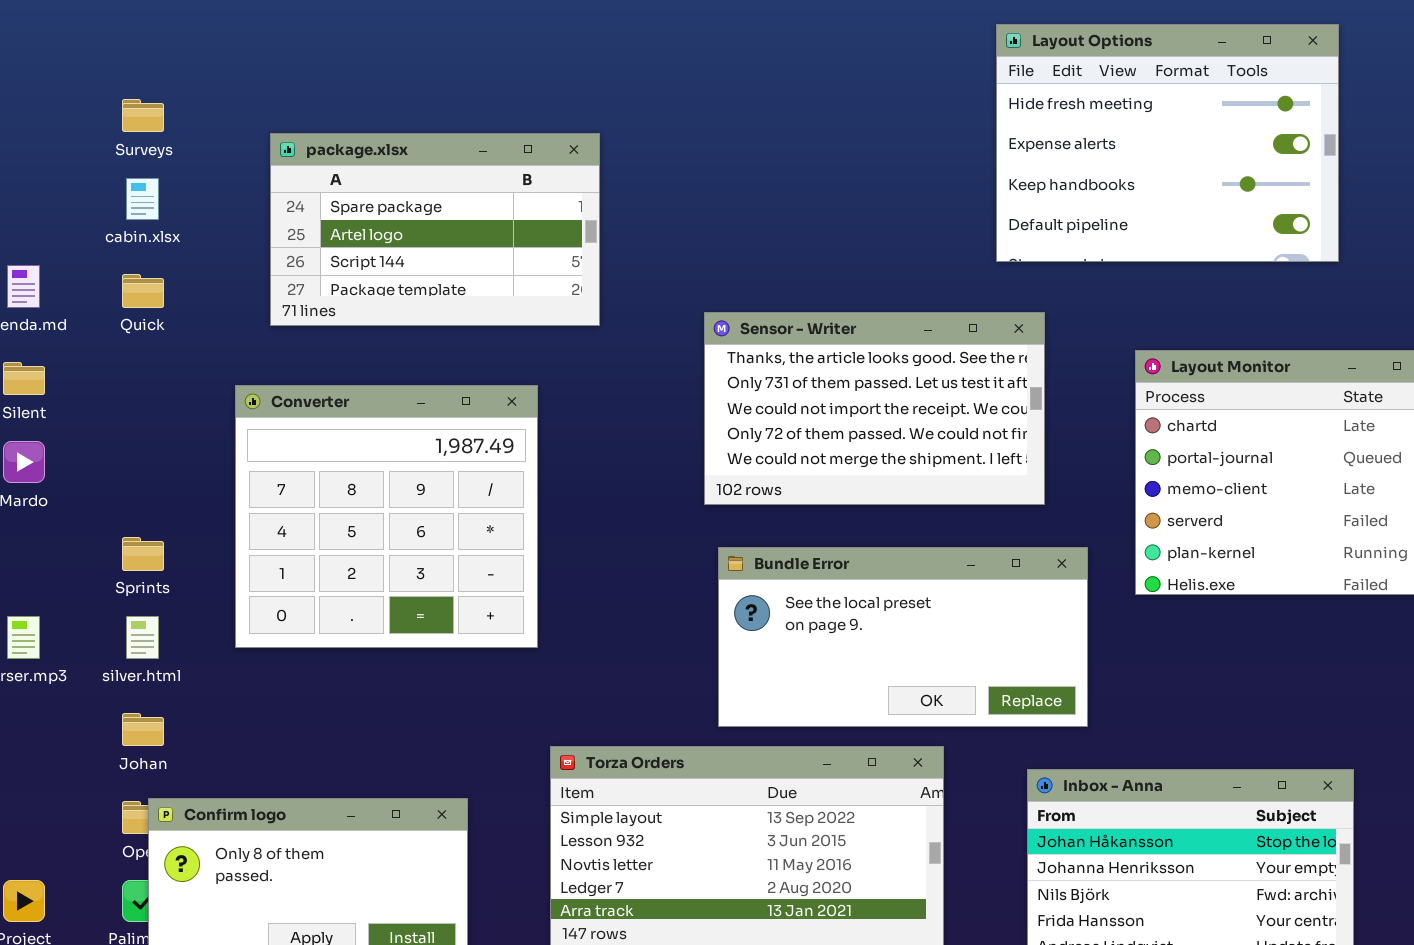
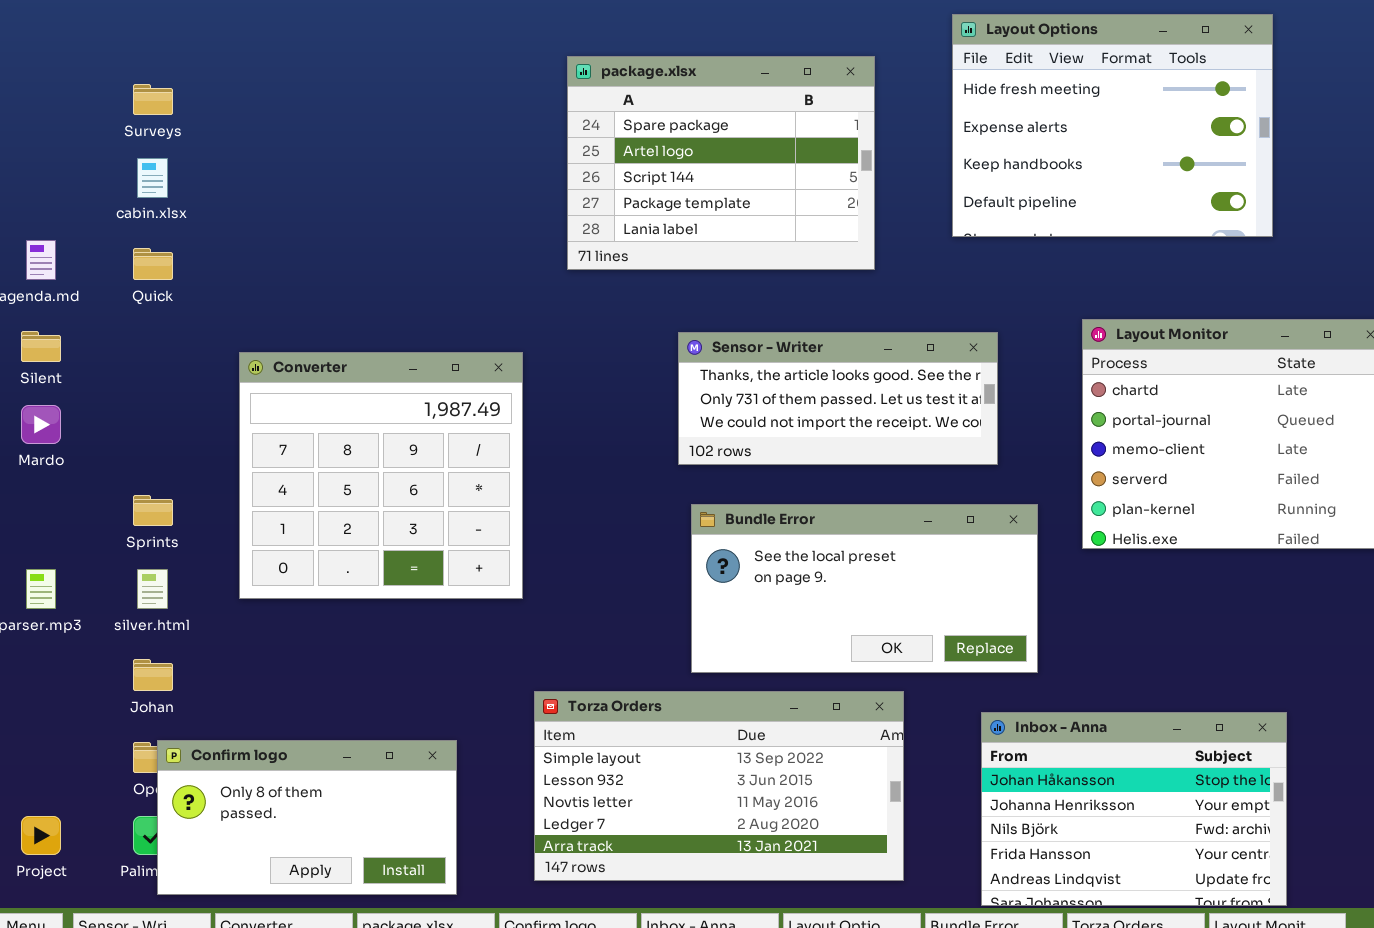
package.xlsx: [270,133,600,326] -> [567,56,875,270], moved, resized
Sensor - Writer: [704,312,1045,505] -> [678,332,998,465], resized

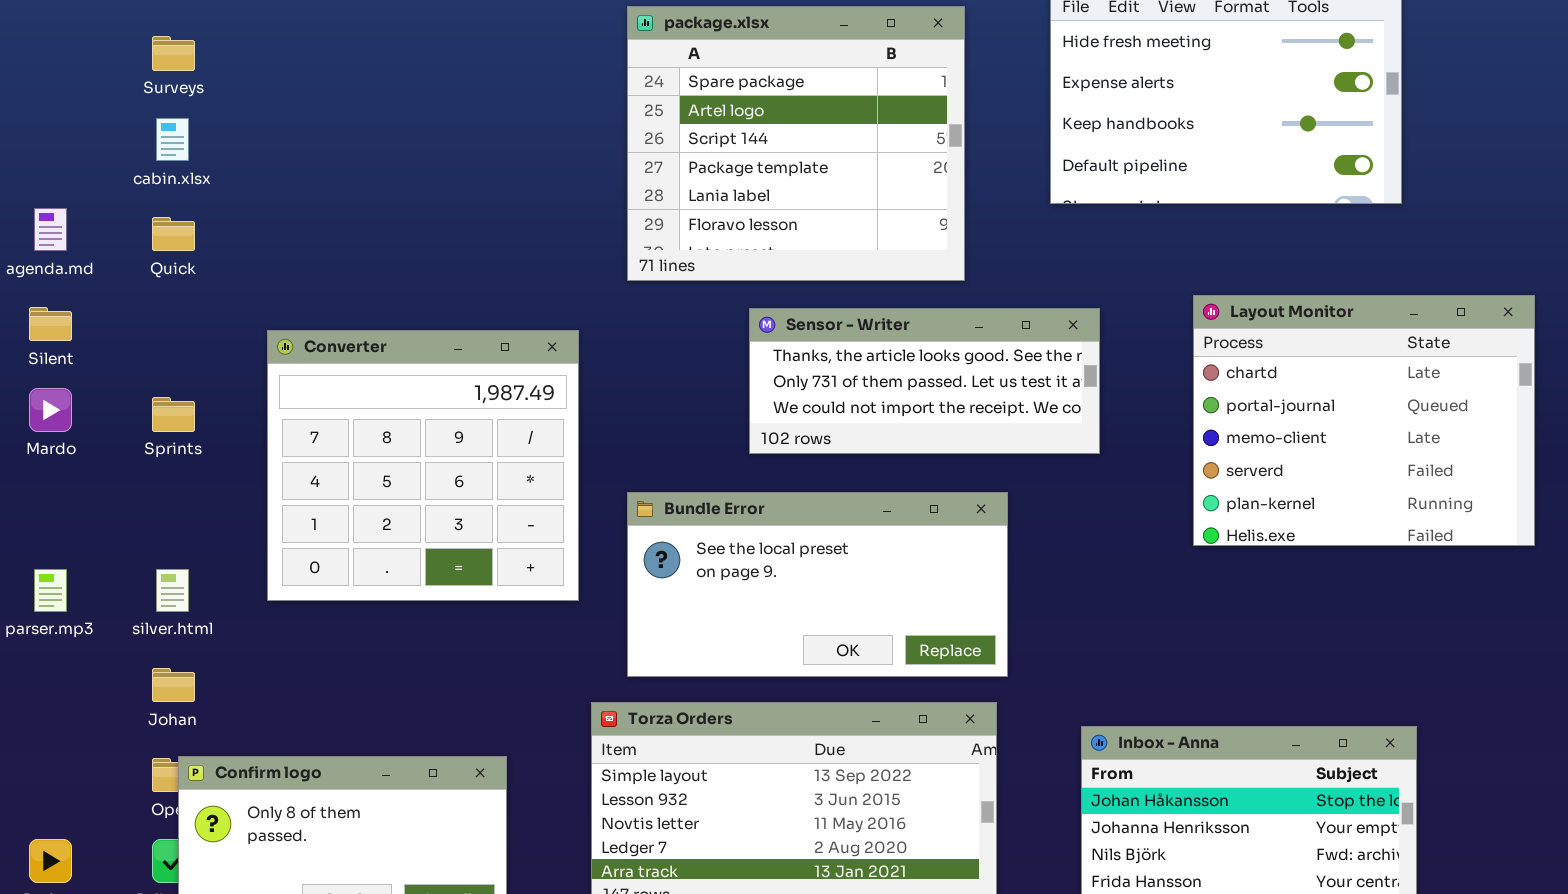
package.xlsx: [567,56,875,270] -> [627,6,965,281], resized
Sprints: [133,495,173,526] -> [152,397,195,432], moved
Bundle Error: [691,504,1038,673] -> [627,492,1008,677], moved

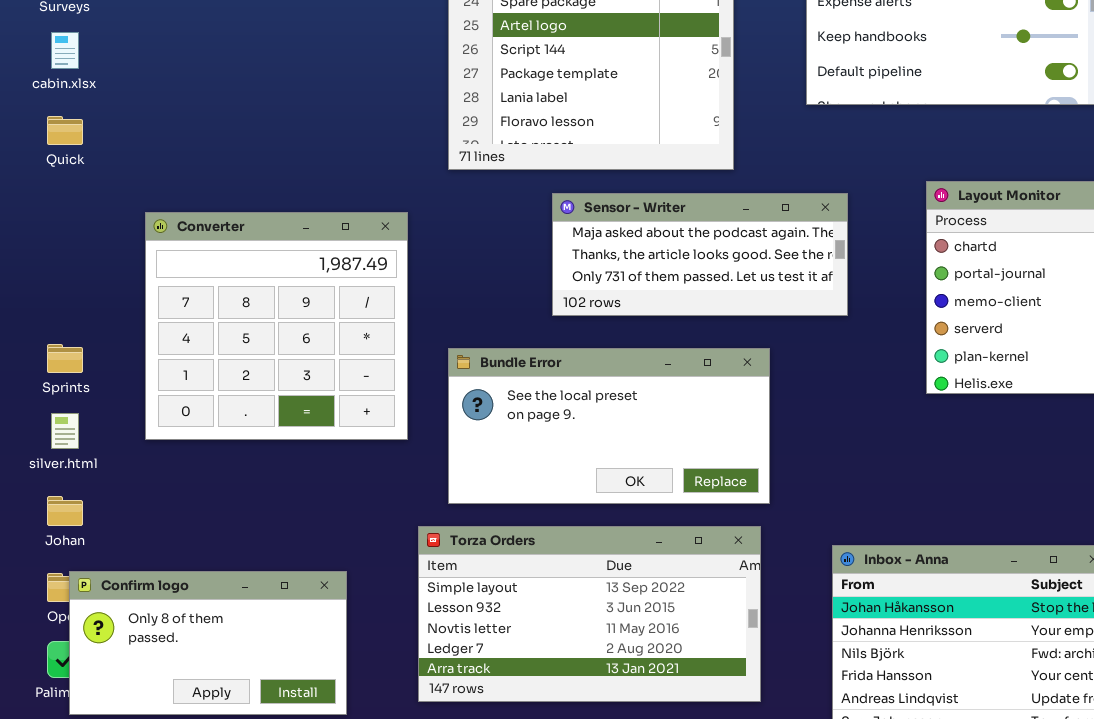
Sensor - Writer: [749,308,1100,454] -> [552,193,848,316], scrolled up 1 row
Sprints: [152,397,195,432] -> [47,344,83,373], moved

